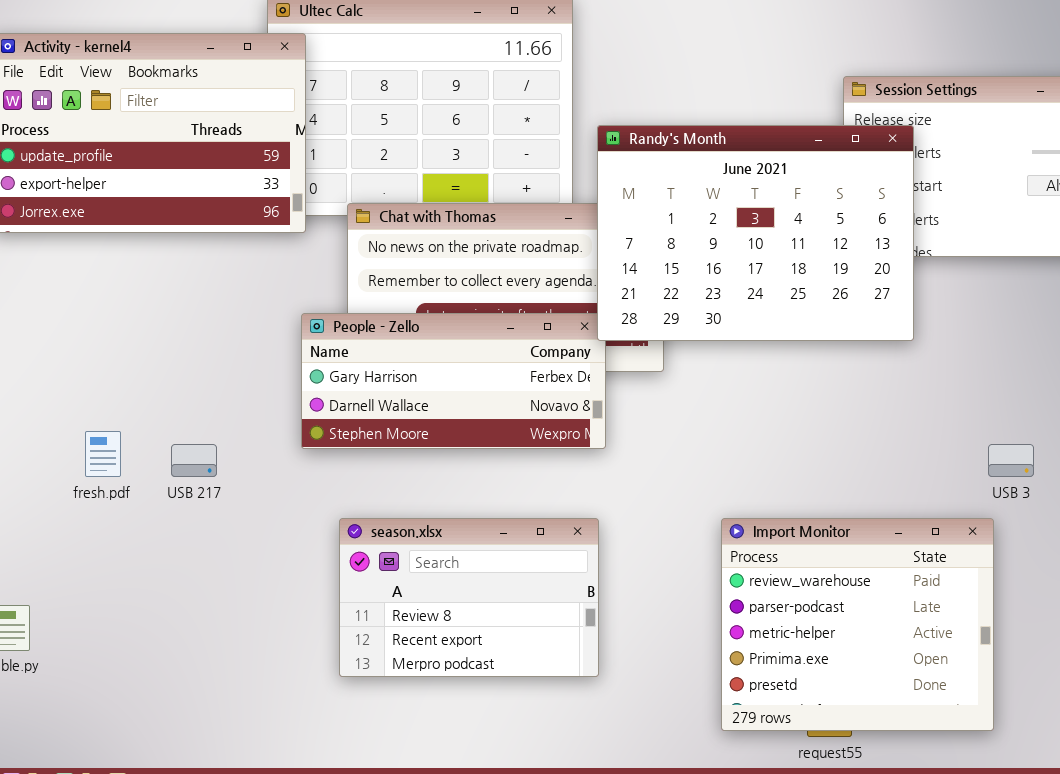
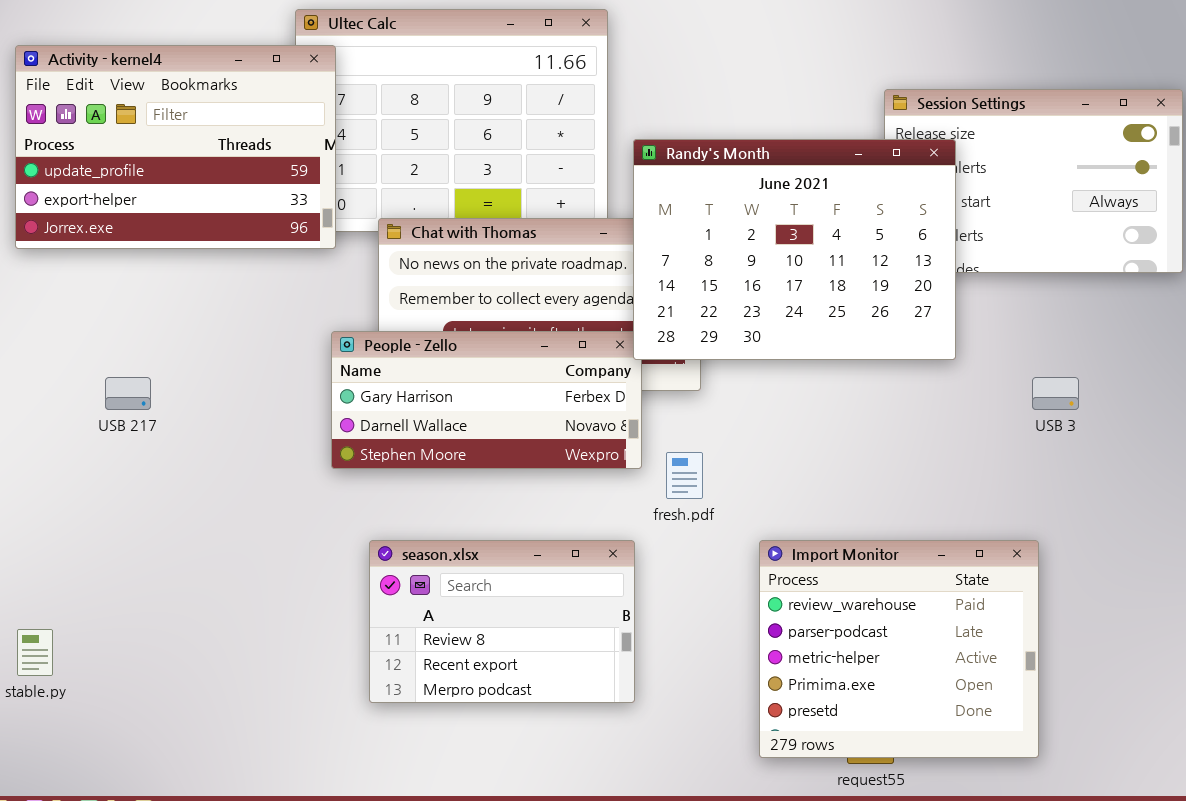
fresh.pdf: [85,431,121,477] -> [666,452,703,499], moved
USB 217: [171,444,217,477] -> [105,377,151,410], moved
USB 3: [988,444,1034,477] -> [1032,377,1079,410], moved

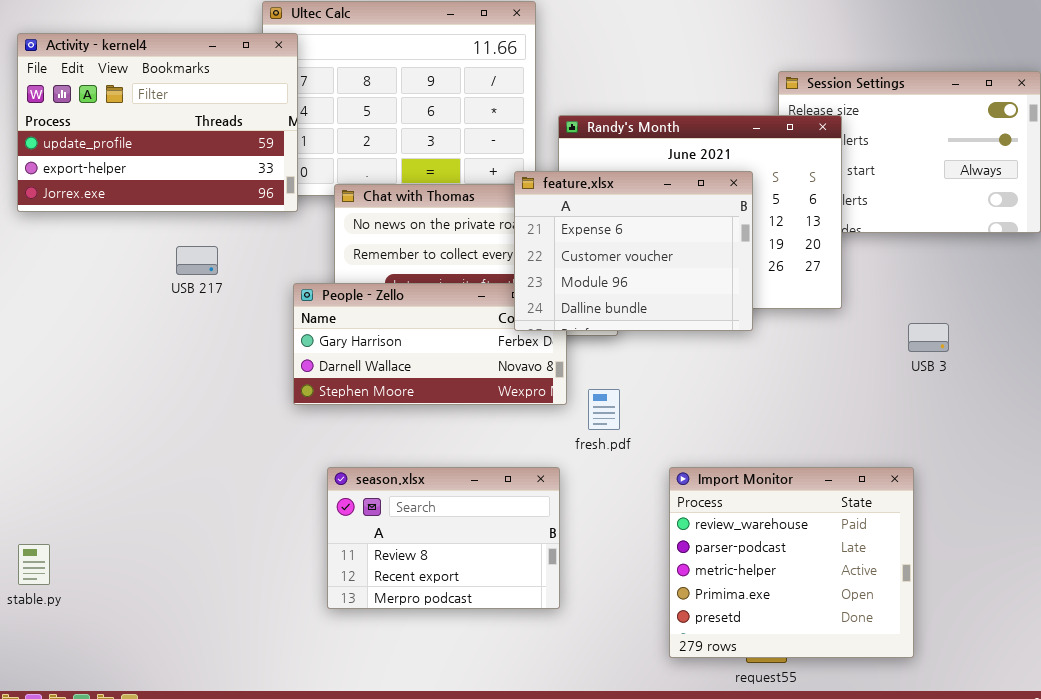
feature.xlsx: none -> [514,171,753,331], opened
USB 217: [105,377,151,410] -> [176,246,218,275], moved

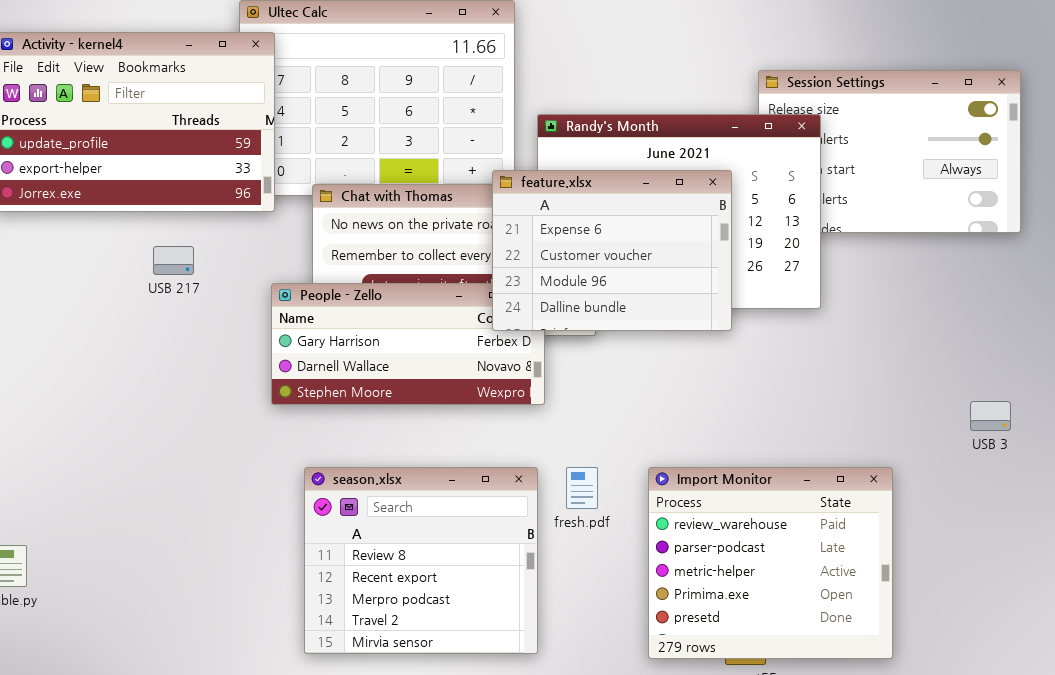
USB 3: [908,323,949,352] -> [970,401,1011,431], moved
fresh.pdf: [588,389,620,430] -> [566,467,598,509], moved
season.xlsx: [327,467,560,609] -> [304,467,538,654], resized

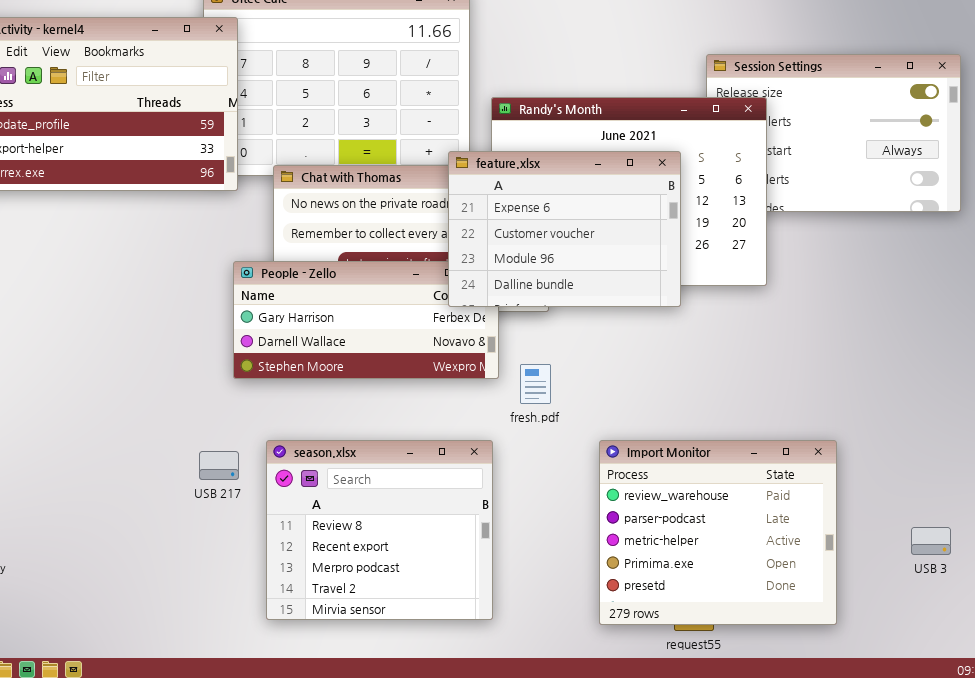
USB 217: [153,246,194,275] -> [199,451,239,480], moved
USB 3: [970,401,1011,431] -> [911,527,951,555], moved
fresh.pdf: [566,467,598,509] -> [520,364,551,404], moved

